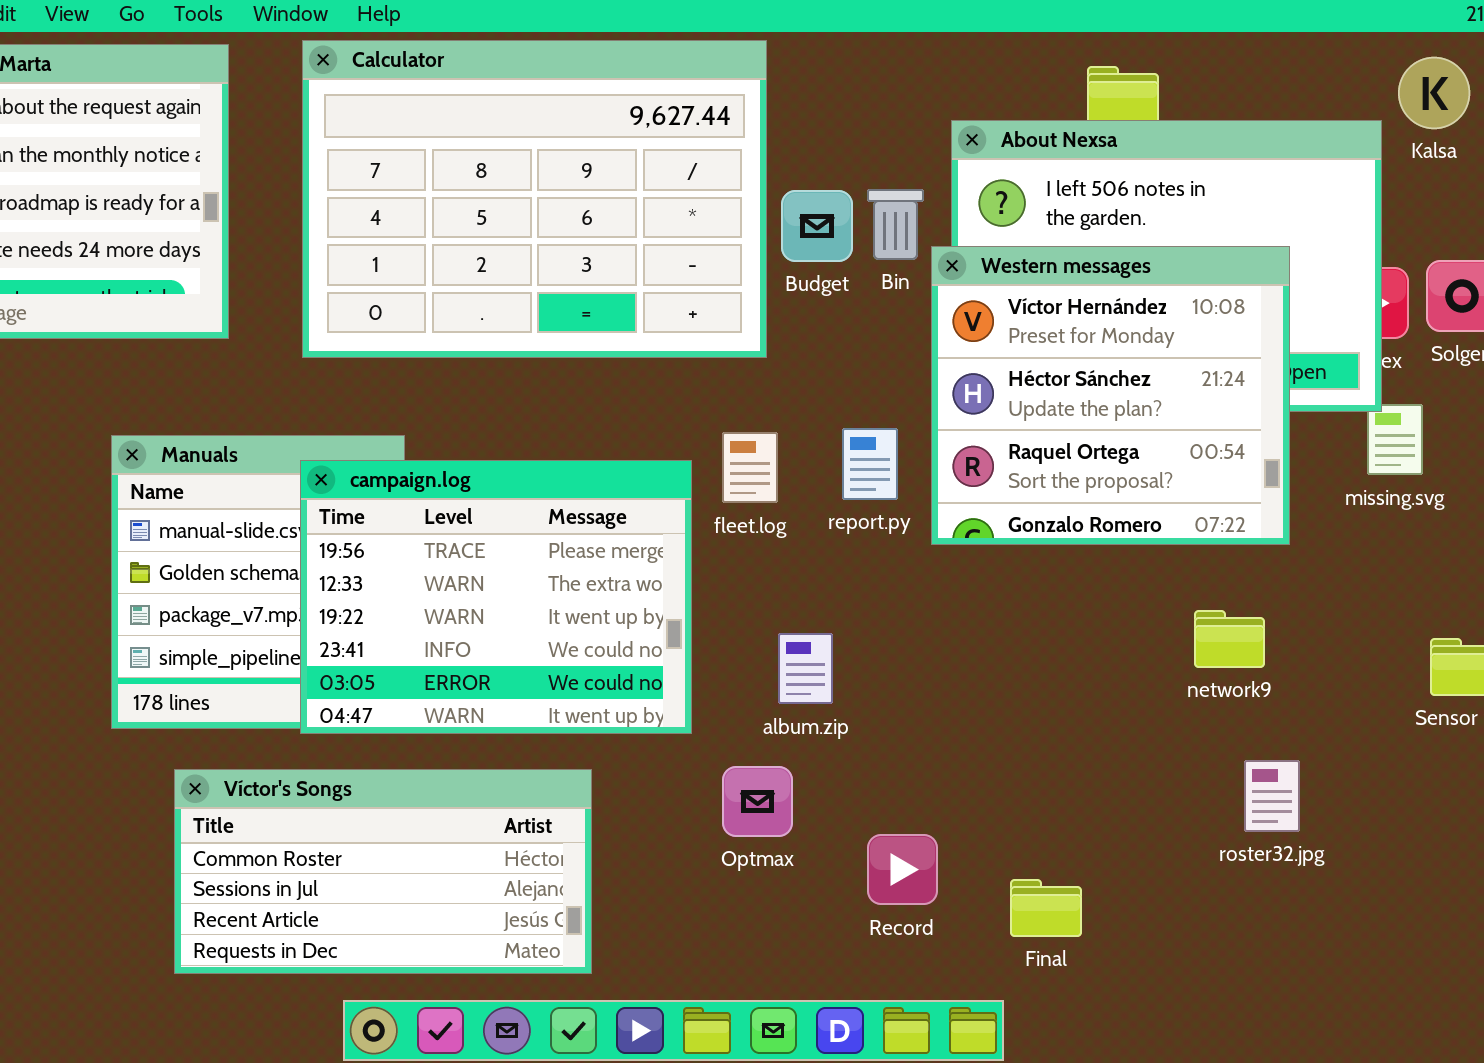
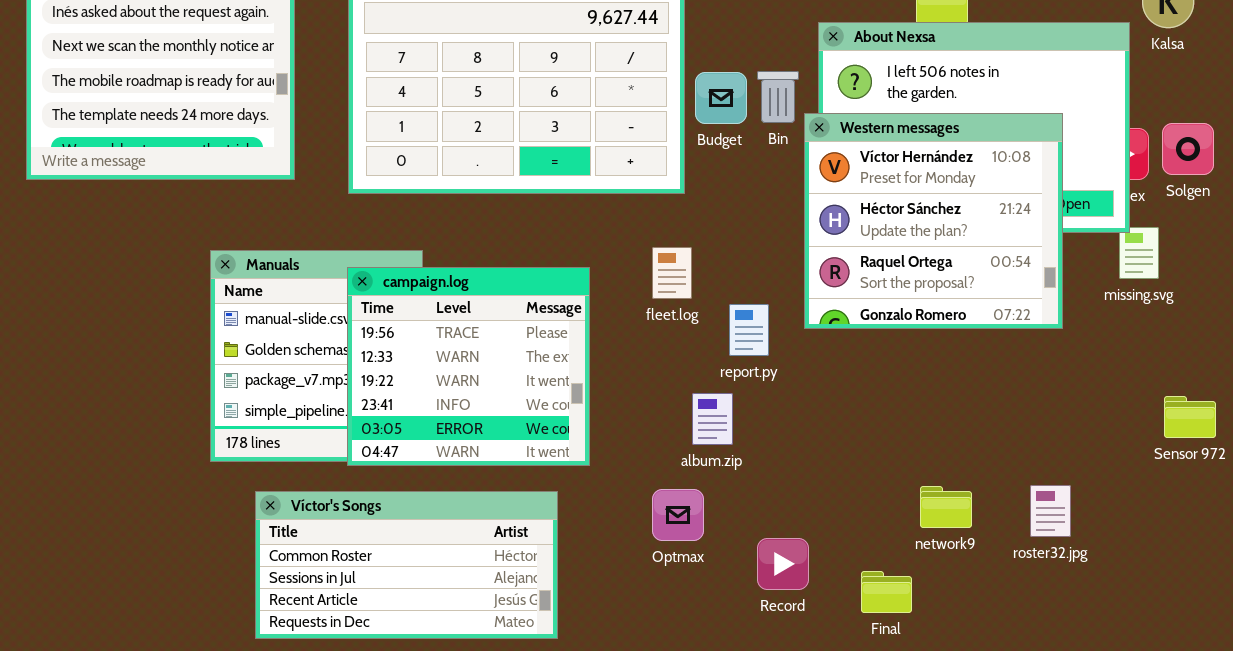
report.py: [842,428,898,500] -> [729,304,769,356], moved
campaign.log: [300,460,692,734] -> [347,267,590,466], resized
network9: [1194,610,1265,668] -> [920,486,972,528], moved

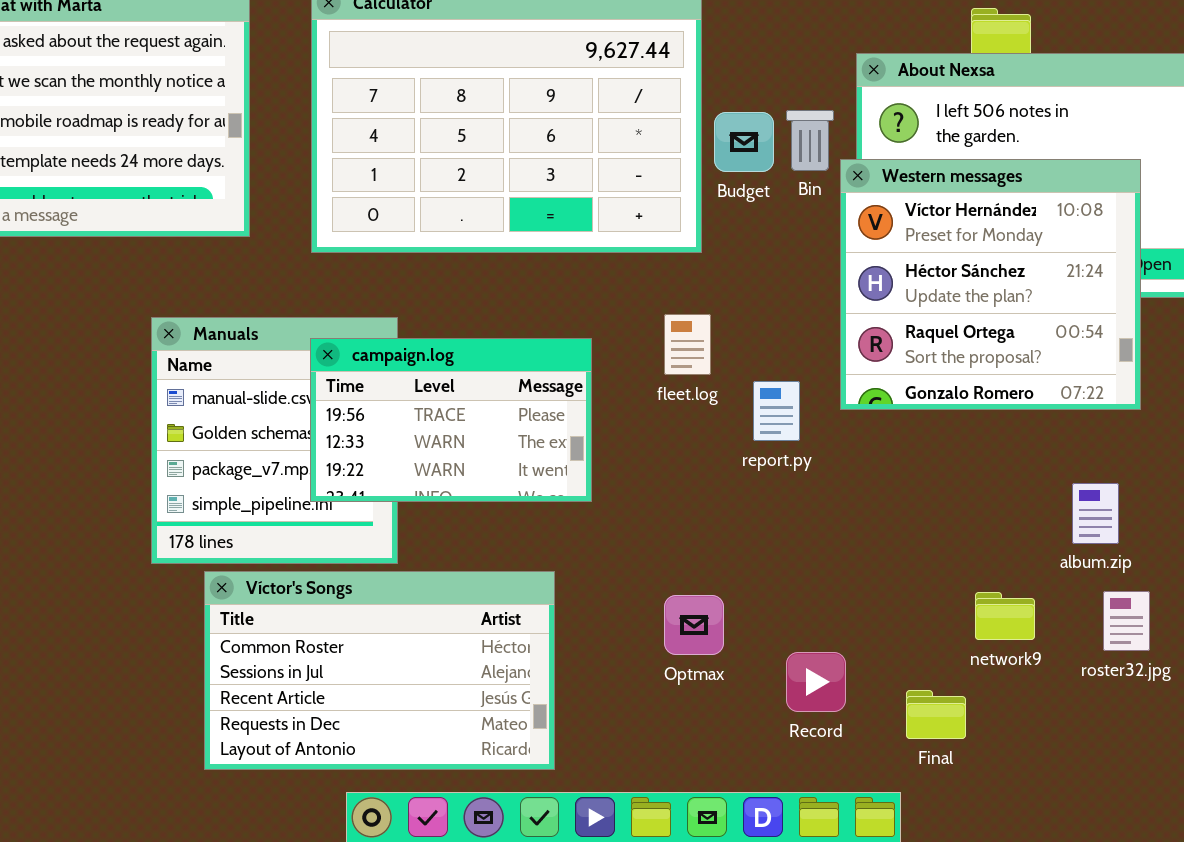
campaign.log: [347,267,590,466] -> [310,338,592,502], resized
album.zip: [692,393,733,445] -> [1072,483,1119,544], moved
Víctor's Songs: [255,491,558,639] -> [204,571,555,770], resized

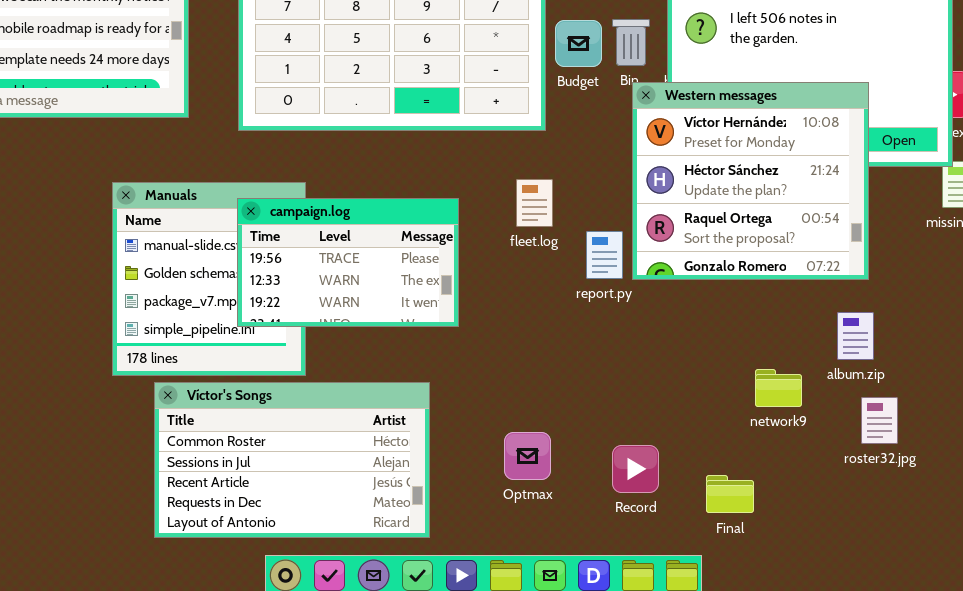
Western messages: [840,159,1141,410] -> [632,82,869,280], moved
network9: [975,592,1035,640] -> [755,369,802,407], moved
Optmax: [664,595,724,655] -> [504,432,551,480], moved

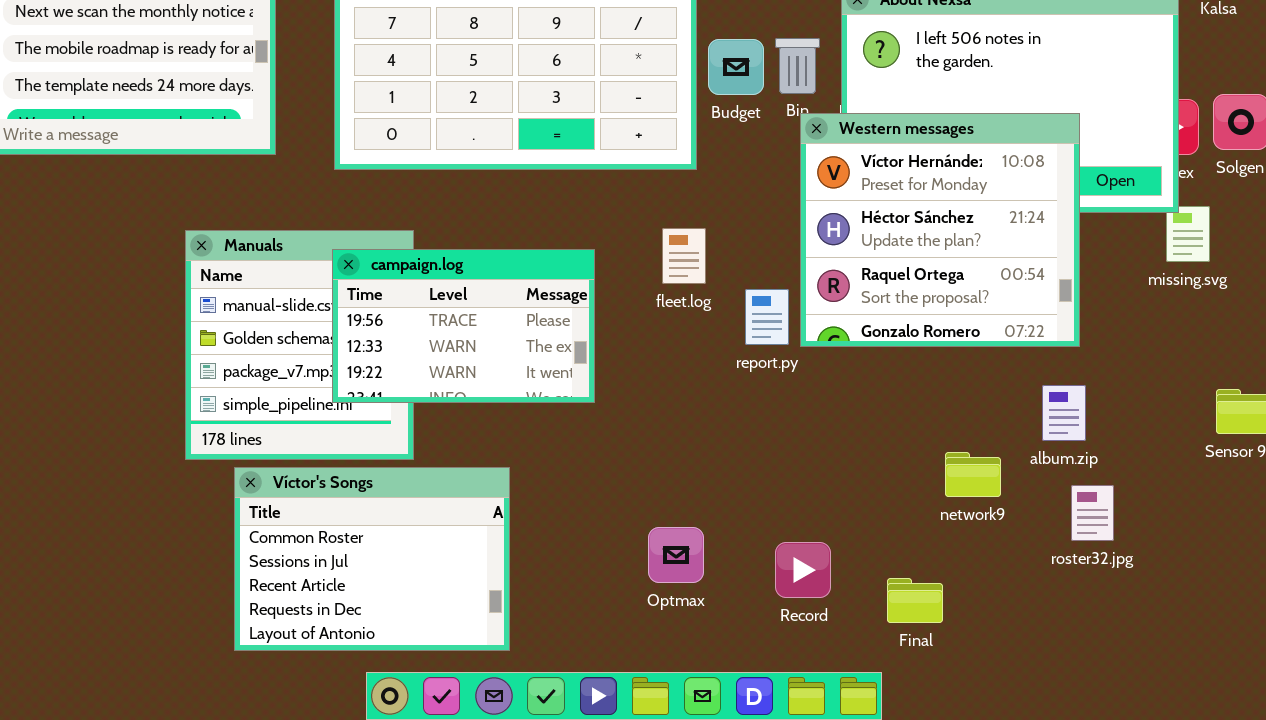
Víctor's Songs: [154,382,430,538] -> [234,467,510,651], resized

